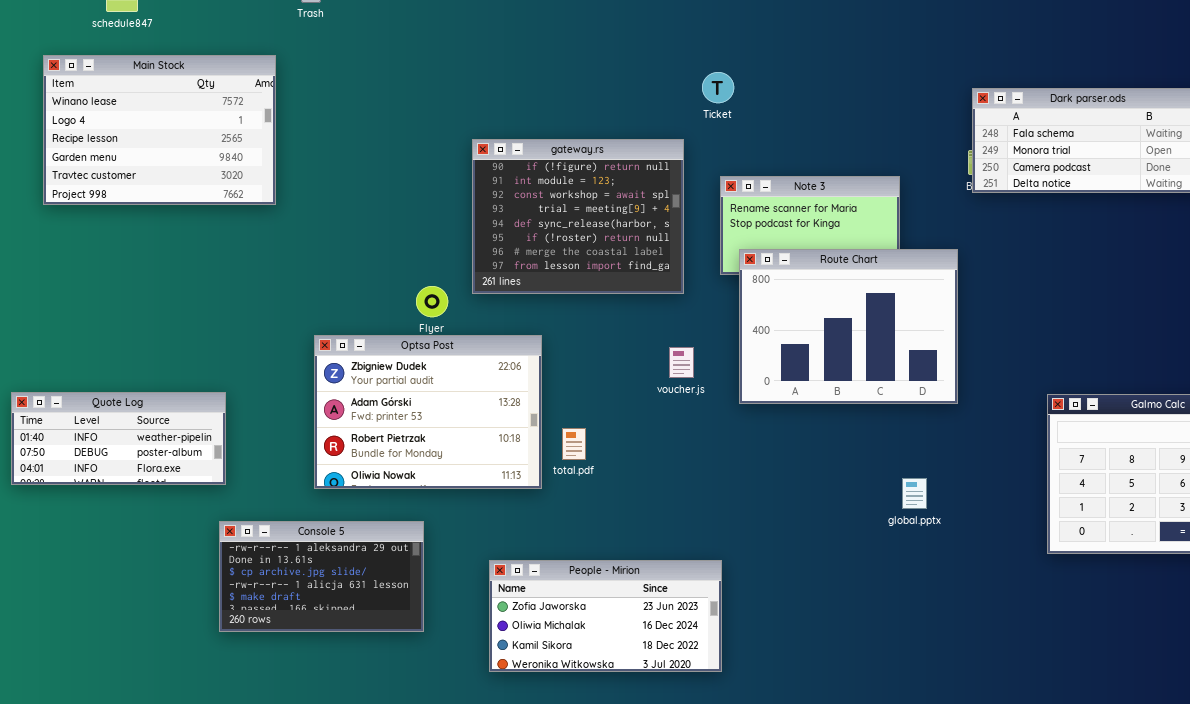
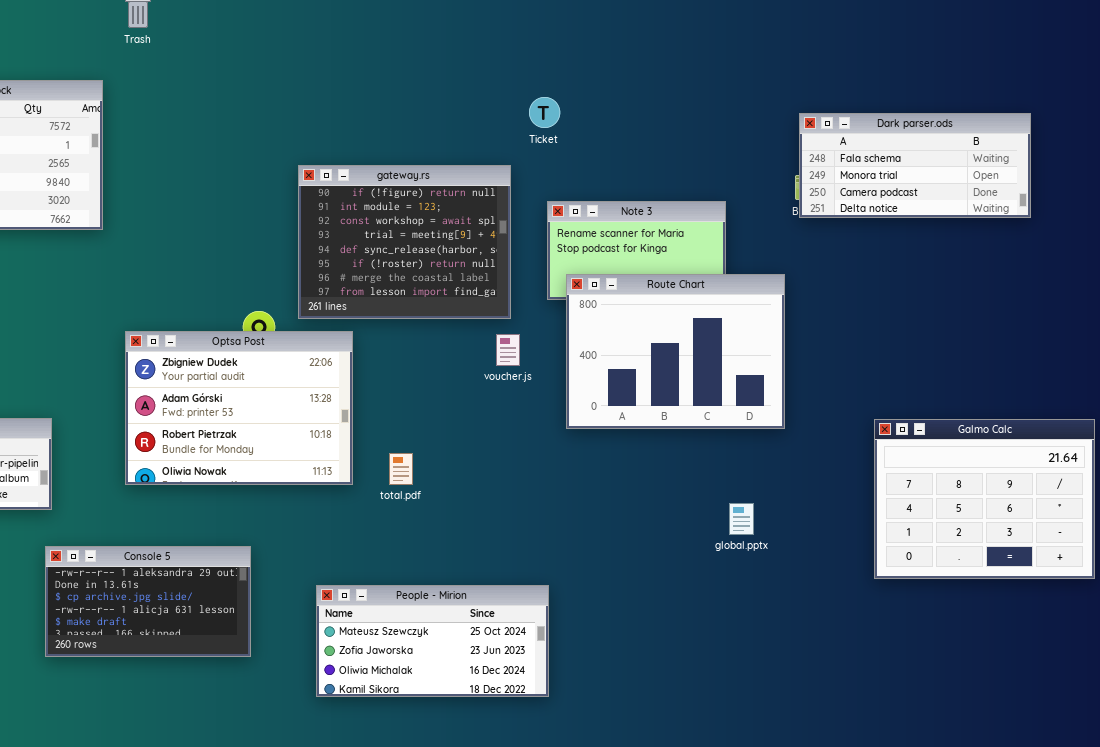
Optsa Post: [314,335,542,489] -> [125,331,353,485], moved
voucher.js: [669,347,694,378] -> [496,334,520,366], moved
People - Mirion: [489,560,722,672] -> [316,585,549,697], scrolled up 1 row

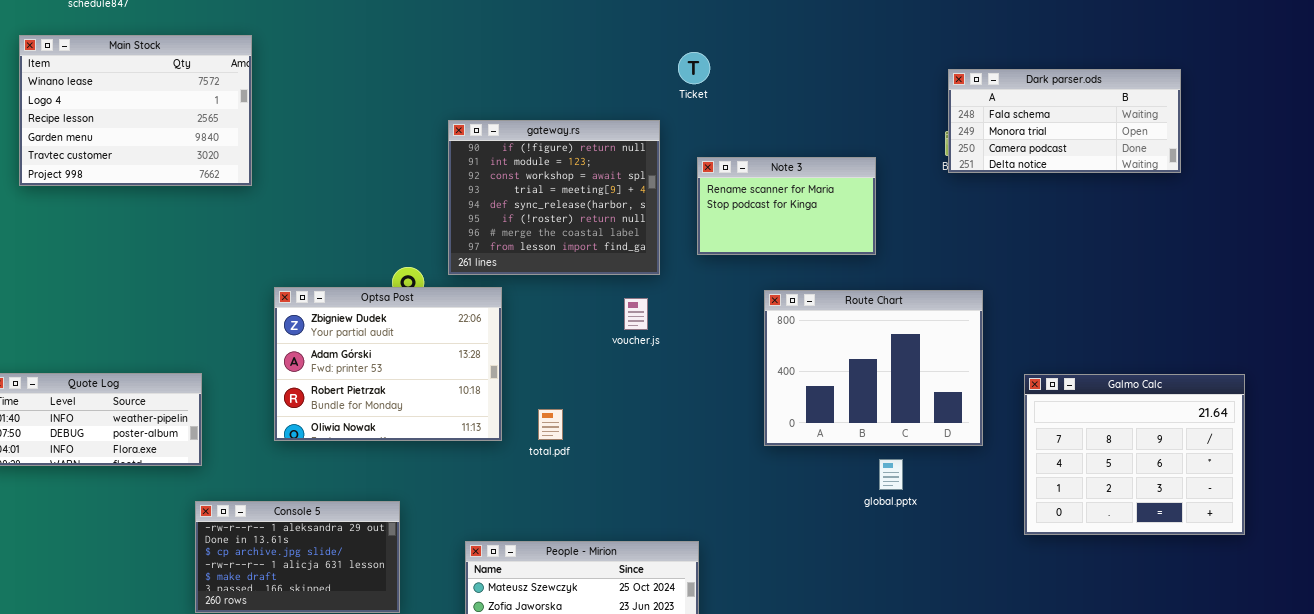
Route Chart: [566,274,785,429] -> [764,290,983,446], moved
voucher.js: [496,334,520,366] -> [624,298,648,330], moved

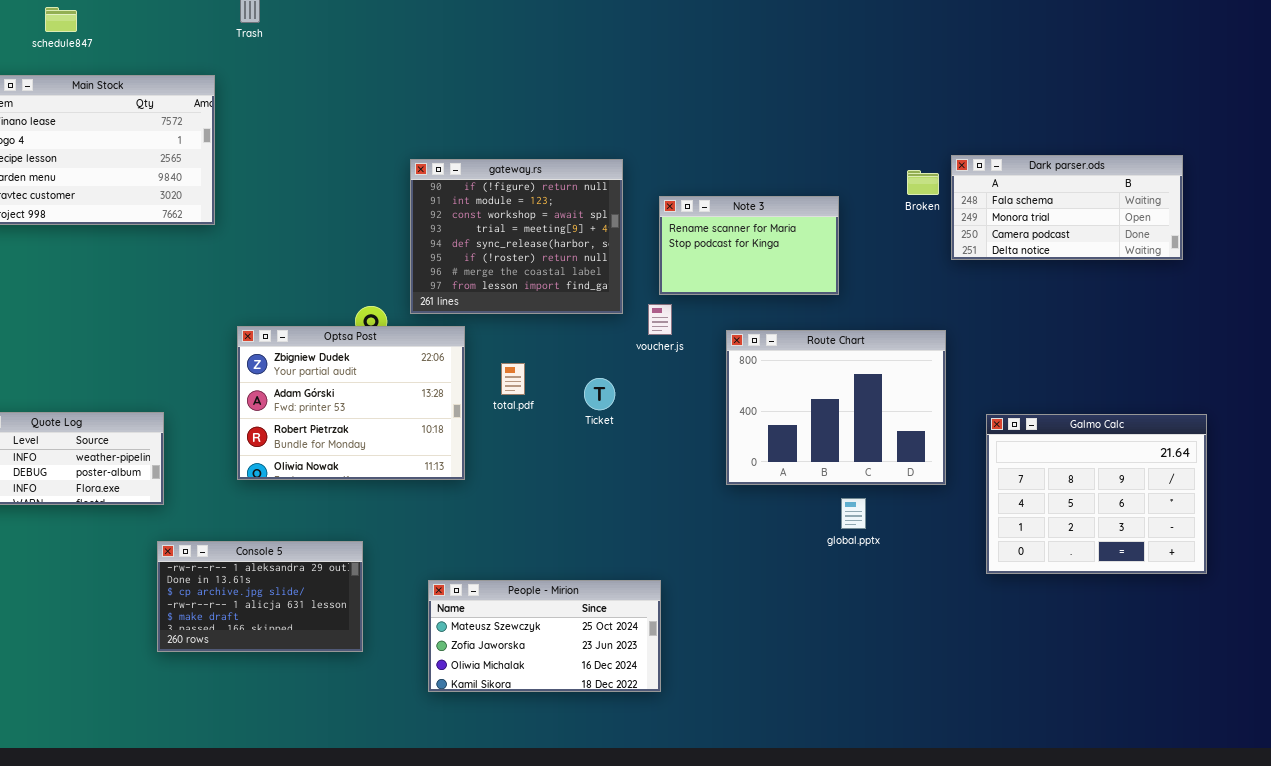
Ticket: [678,52,710,84] -> [584,378,615,410], moved
Dark parser.ods: [948,69,1181,173] -> [951,155,1183,260], moved
voucher.js: [624,298,648,330] -> [648,304,672,335], moved
total.pdf: [538,409,563,440] -> [501,363,525,395], moved

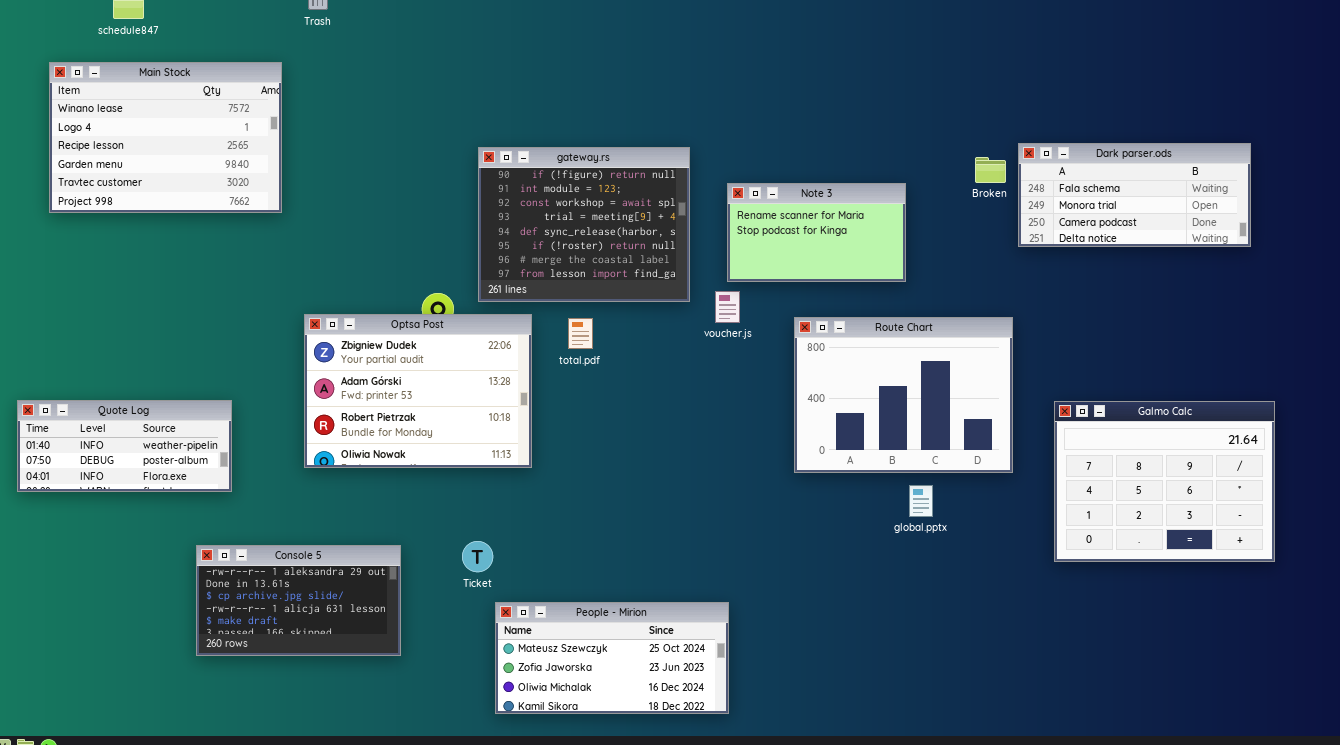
total.pdf: [501,363,525,395] -> [568,318,593,349], moved
Ticket: [584,378,615,410] -> [462,541,493,572], moved
Console 5: [157,541,363,652] -> [196,545,401,656], moved
People - Mirion: [428,580,661,692] -> [495,602,729,714], moved

